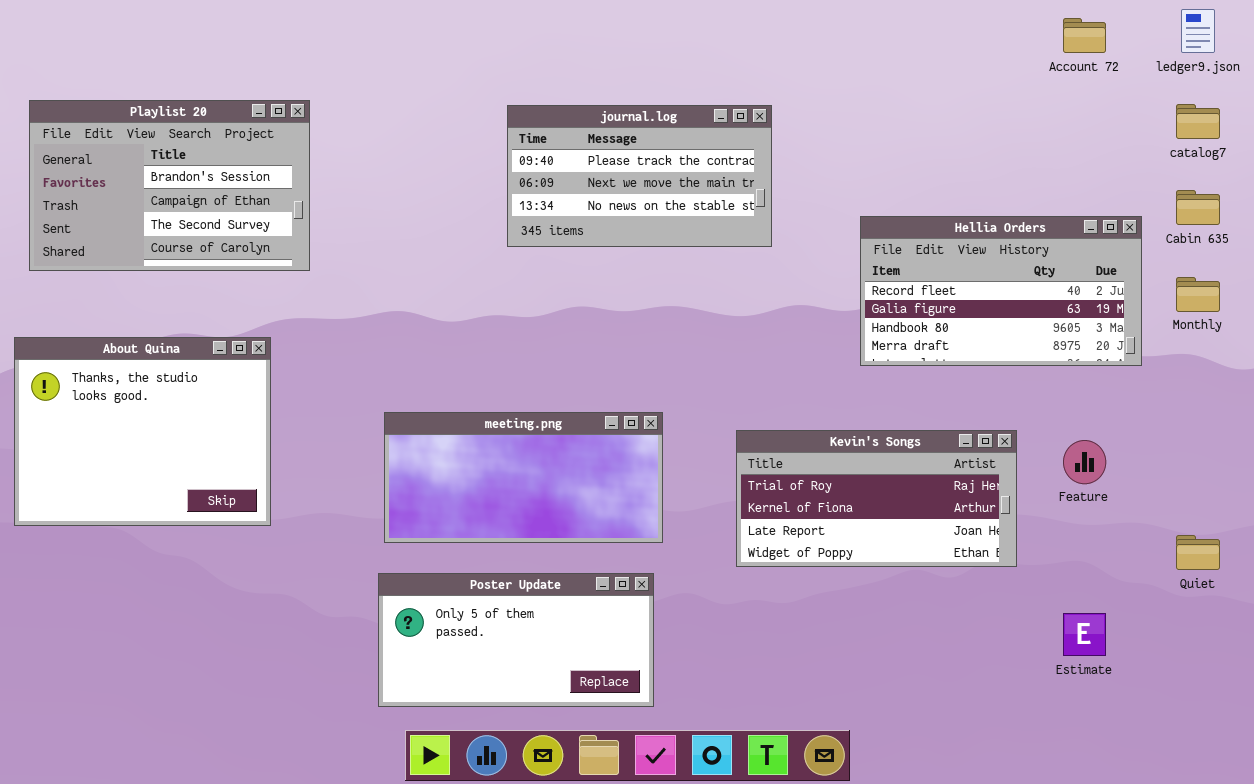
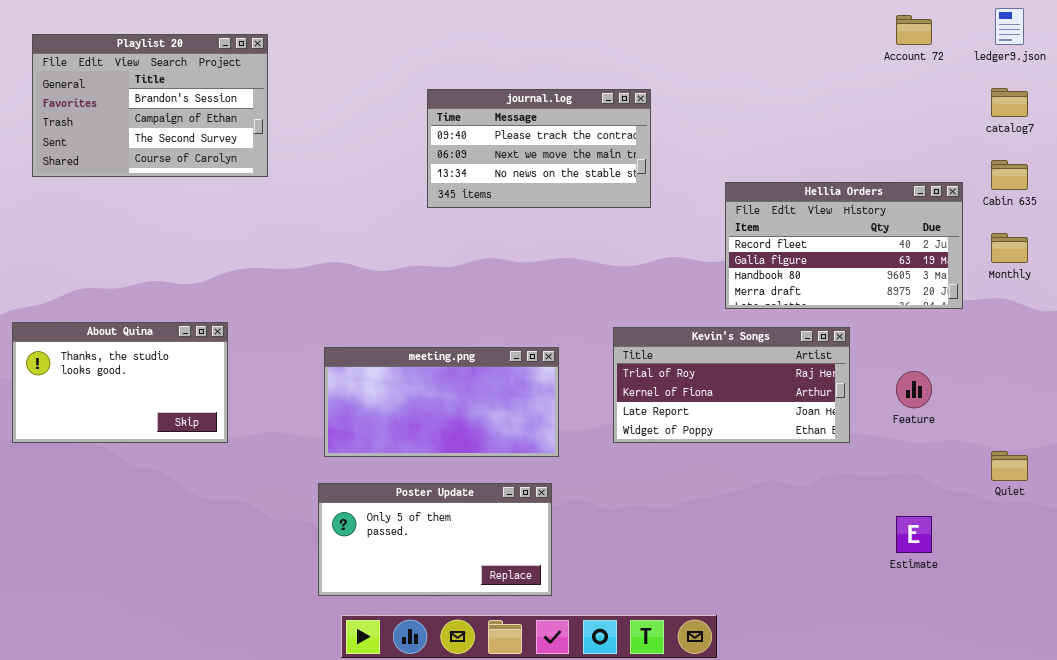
Playlist 20: [29,100,310,271] -> [32,34,268,177], moved
About Quina: [14,337,271,526] -> [12,322,228,443], resized
Kevin's Songs: [736,430,1017,567] -> [613,327,850,443], moved

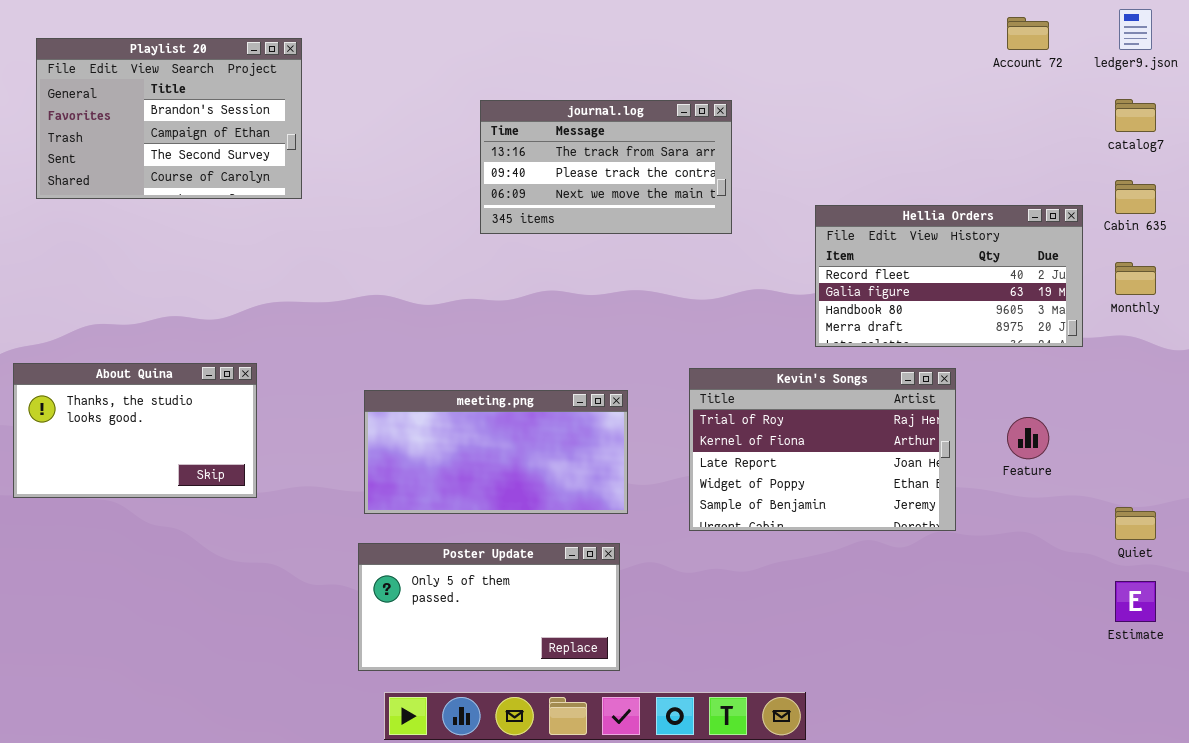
journal.log: [427,89,651,208] -> [480,100,732,234], scrolled up 1 row
Kevin's Songs: [613,327,850,443] -> [689,368,956,531], resized
Estimate: [896,516,932,553] -> [1115,581,1156,622], moved

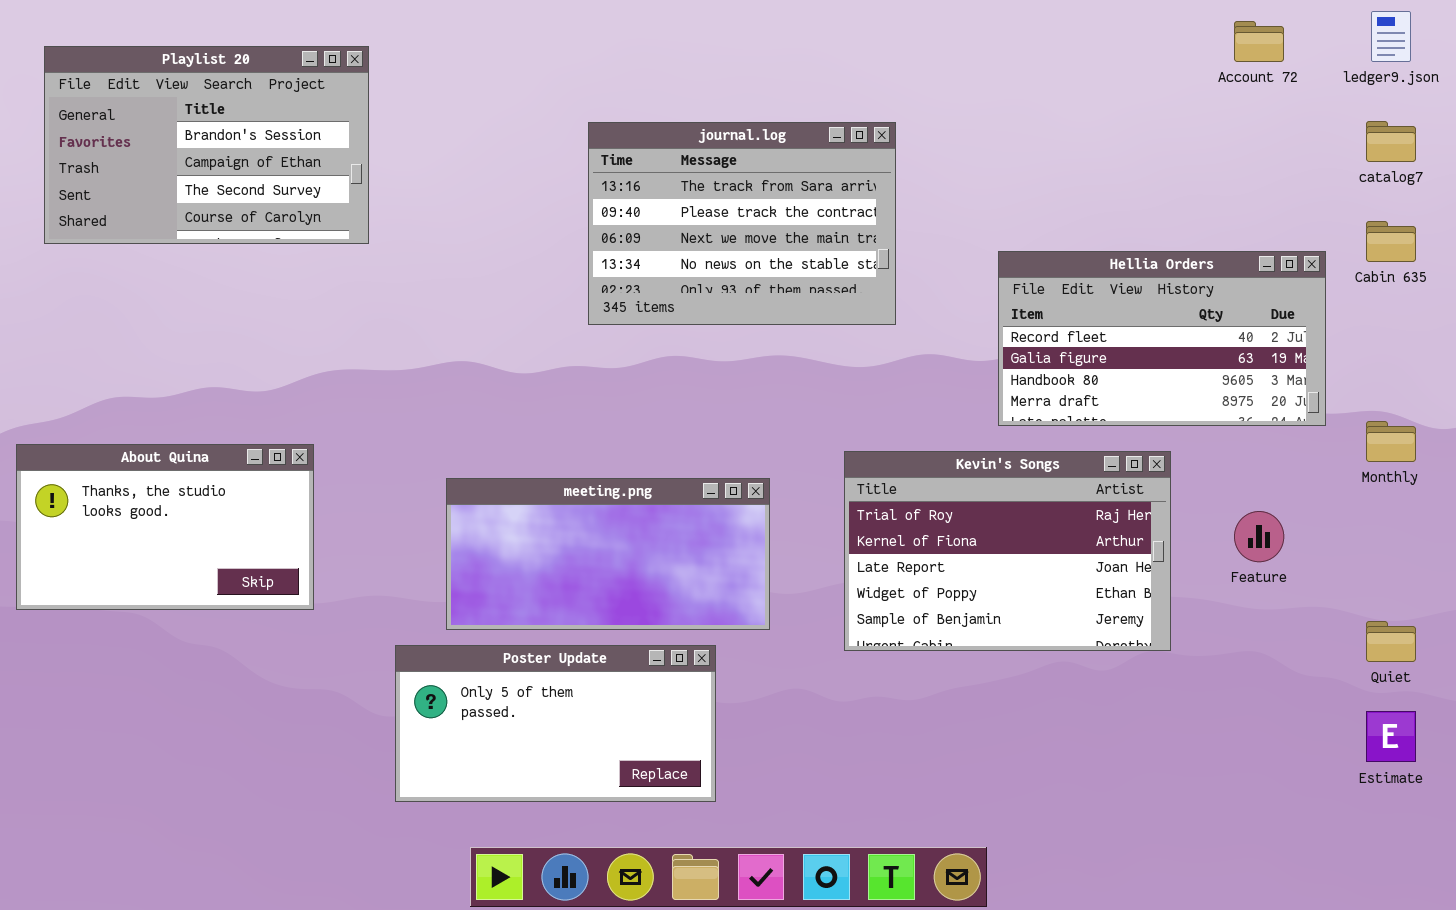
journal.log: [480,100,732,234] -> [588,122,896,325], resized
Monthly: [1115,262,1156,295] -> [1366,421,1416,462], moved
Poster Update: [358,543,620,671] -> [395,645,716,802], moved

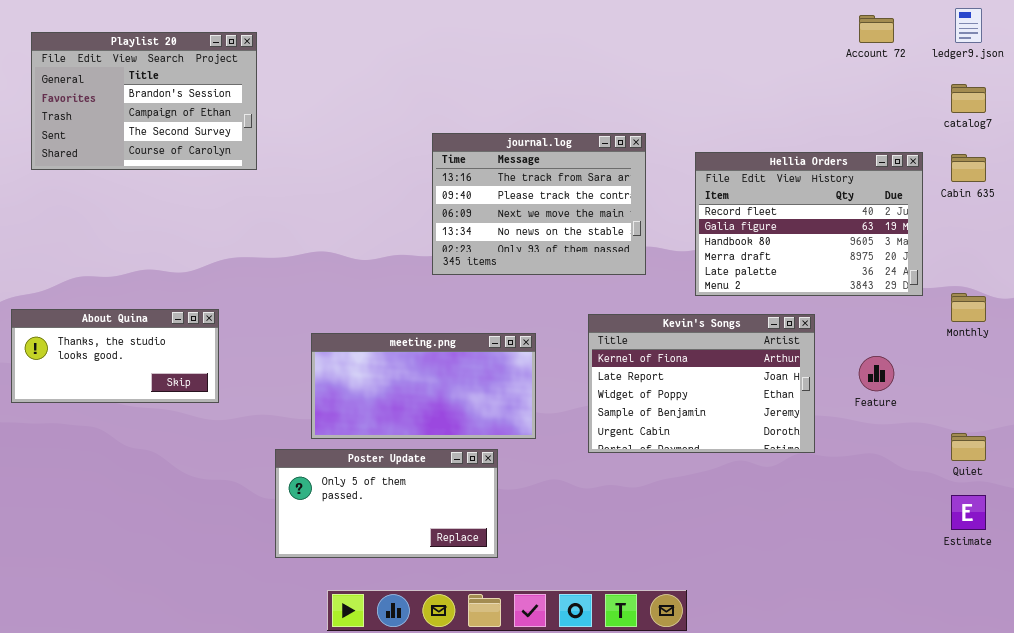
journal.log: [588,122,896,325] -> [432,133,646,275], moved
Hellia Orders: [998,251,1326,426] -> [695,152,923,296], resized
About Quina: [16,444,314,610] -> [11,309,219,403], resized
Kevin's Songs: [844,451,1171,651] -> [588,314,815,453], scrolled down 1 row

